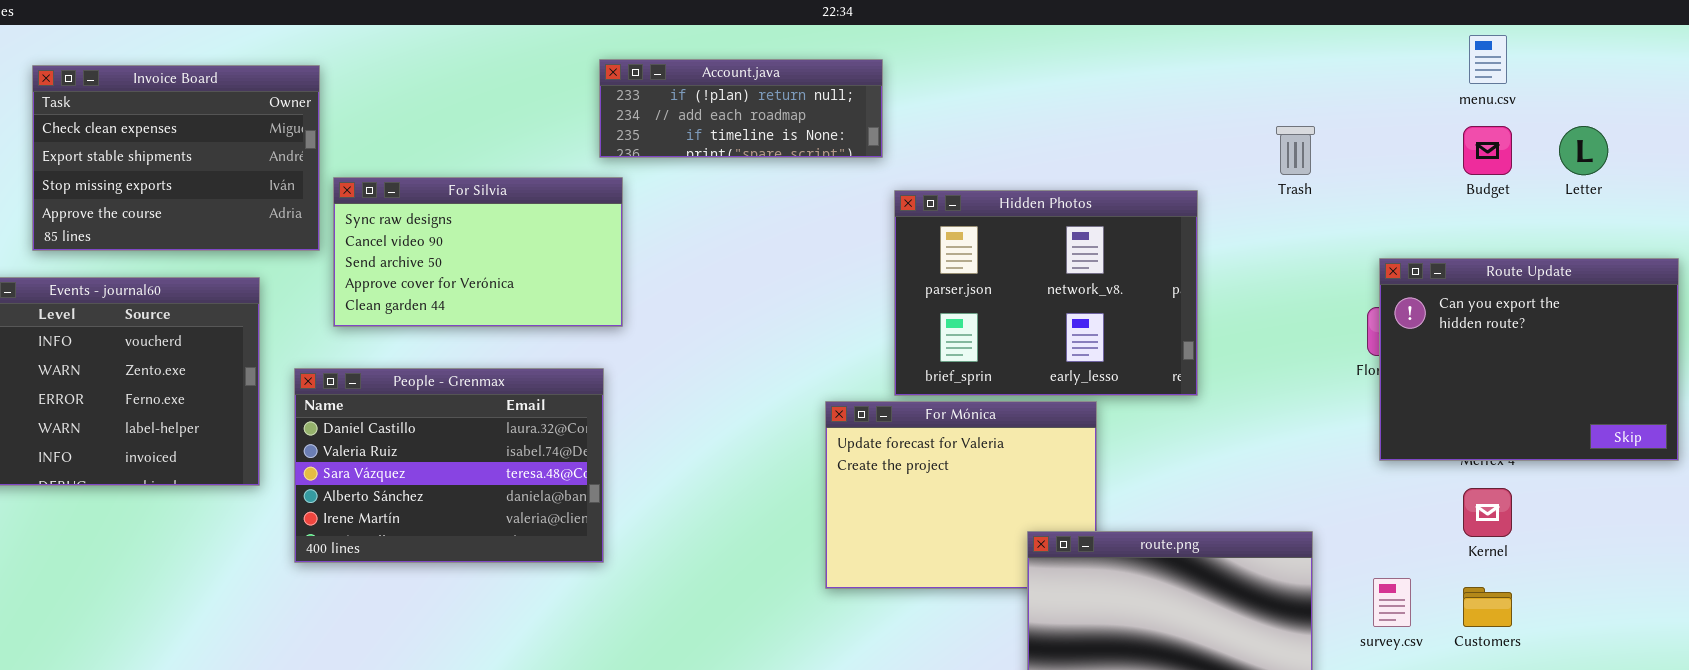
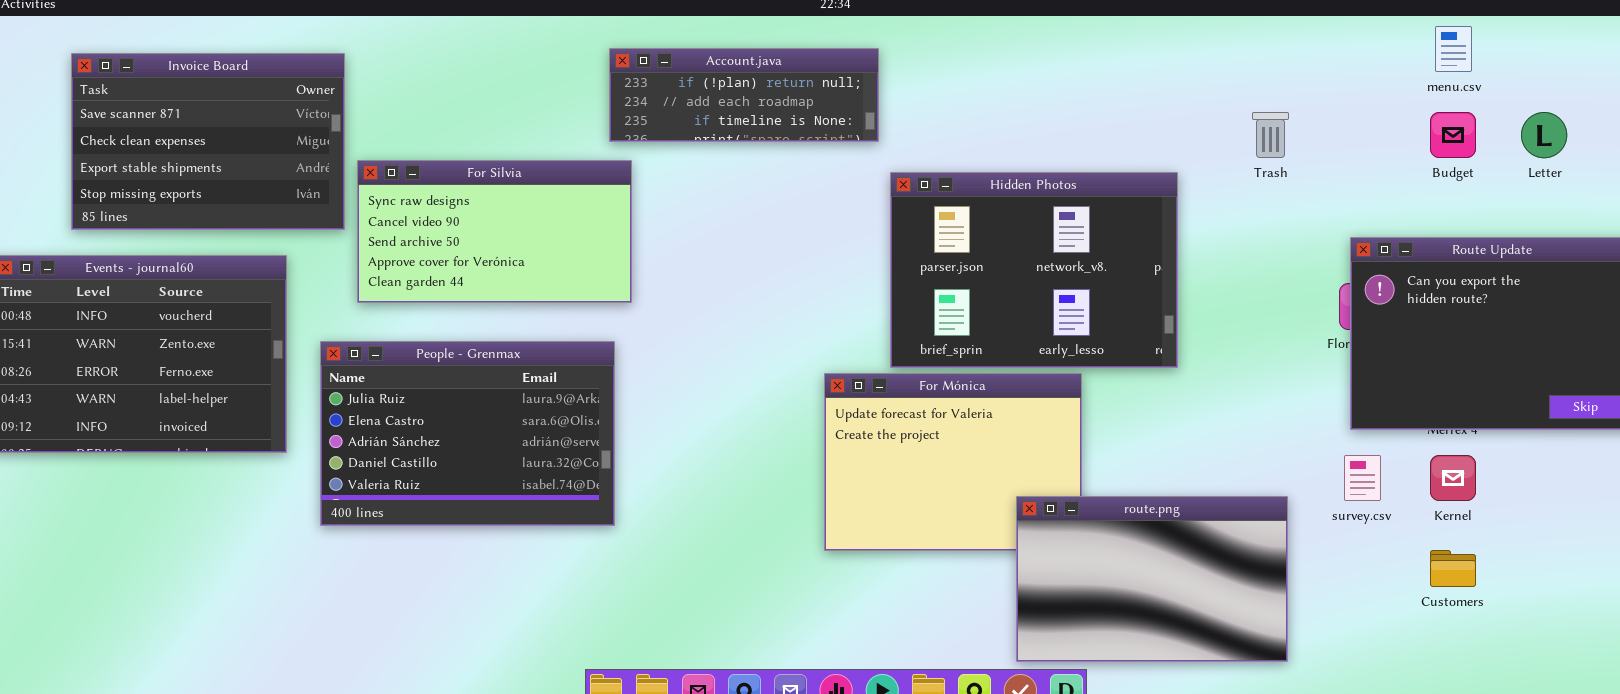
Invoice Board: [32,65,320,251] -> [71,53,345,230], scrolled up 1 row
People - Grenmax: [294,368,604,563] -> [320,341,615,526], scrolled up 3 rows
survey.csv: [1373,578,1411,627] -> [1344,455,1381,501], moved

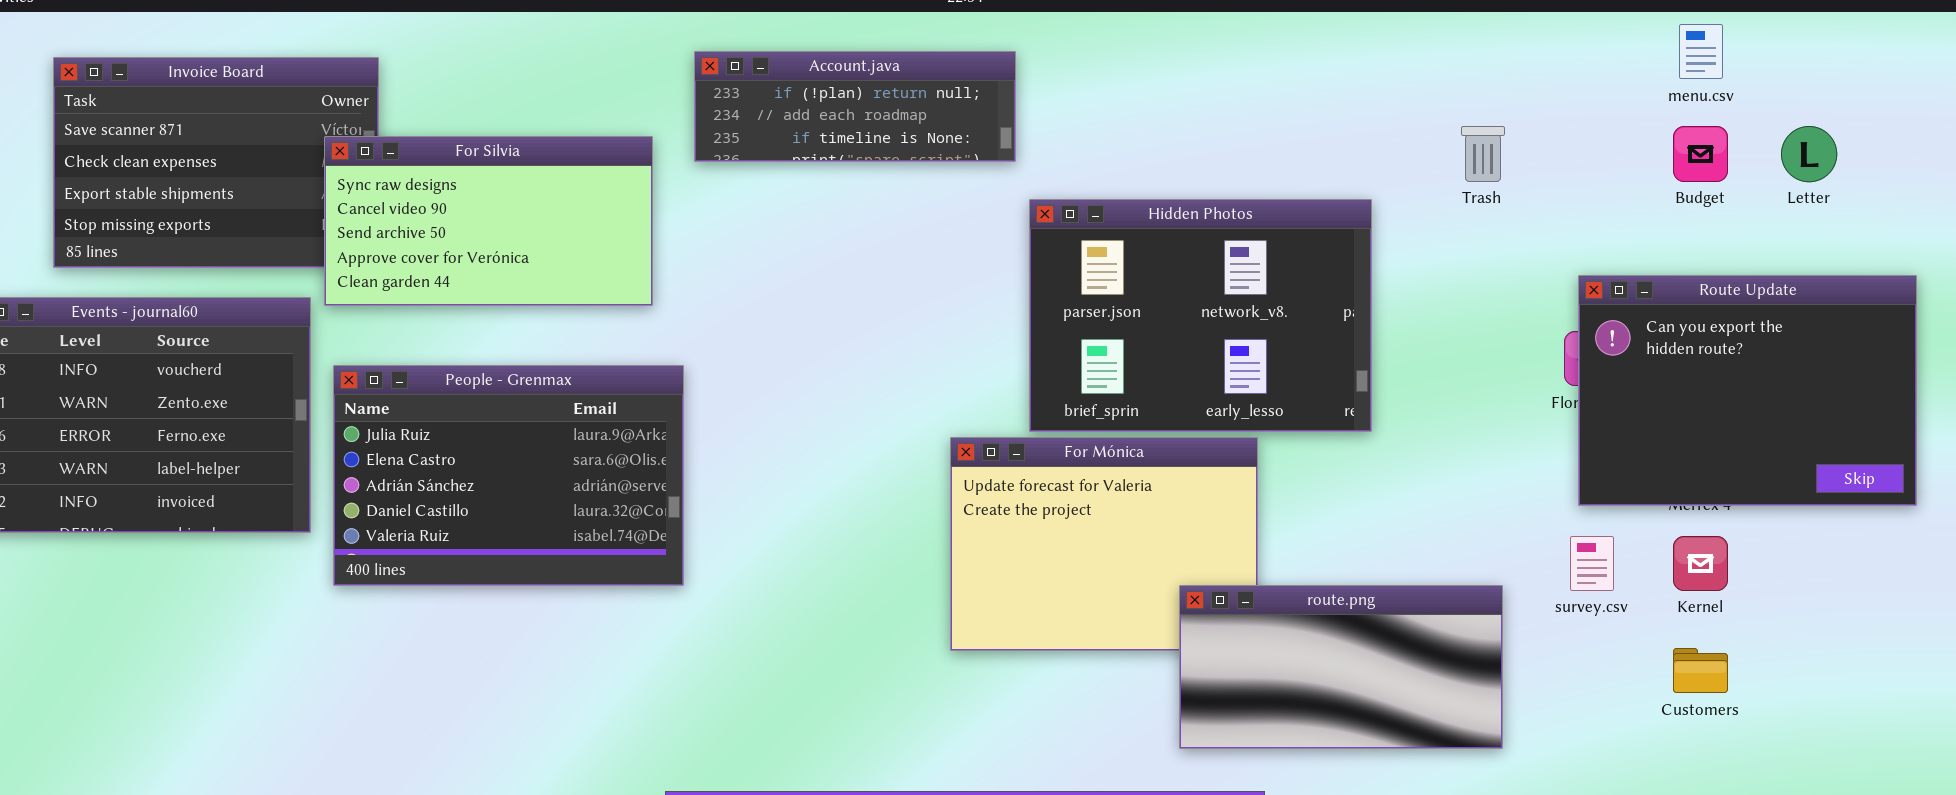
For Silvia: [357,160,632,303] -> [324,136,653,306], moved
People - Grenmax: [320,341,615,526] -> [333,365,684,586], moved
route.png: [1016,496,1288,662] -> [1179,585,1503,749], resized

